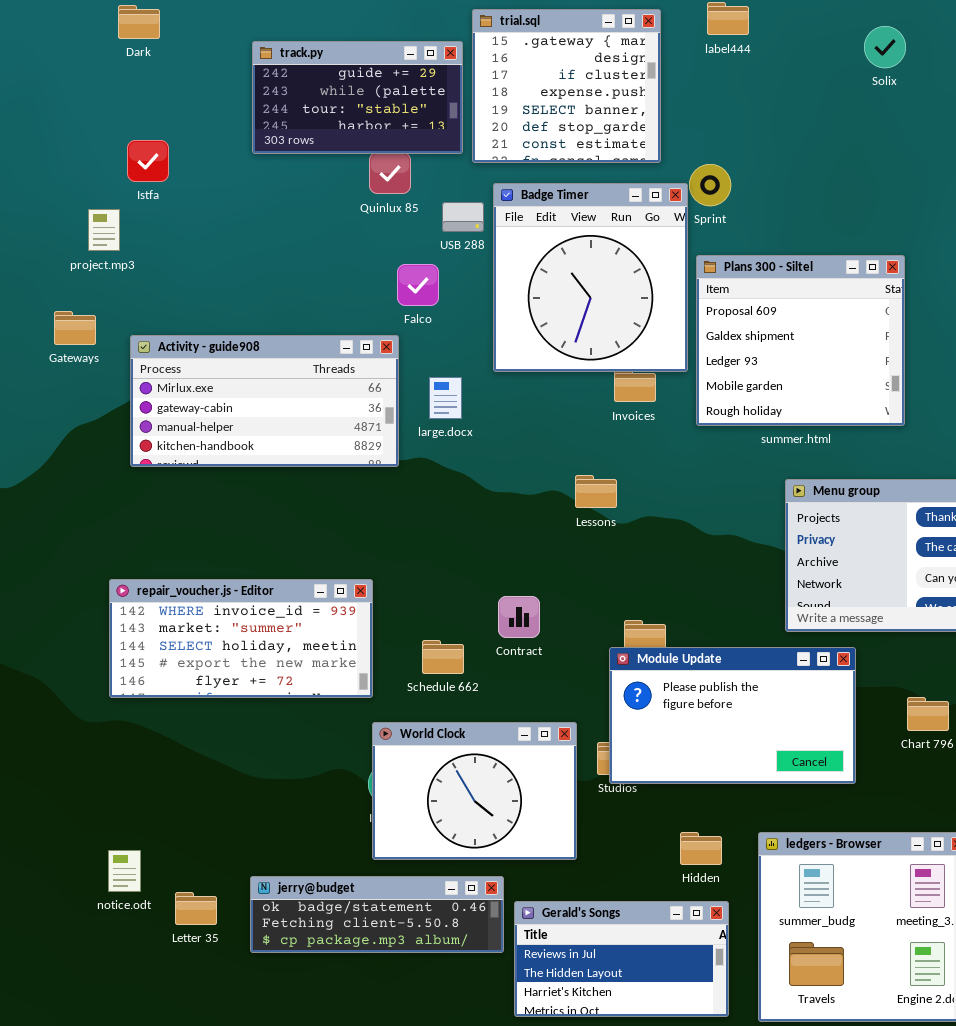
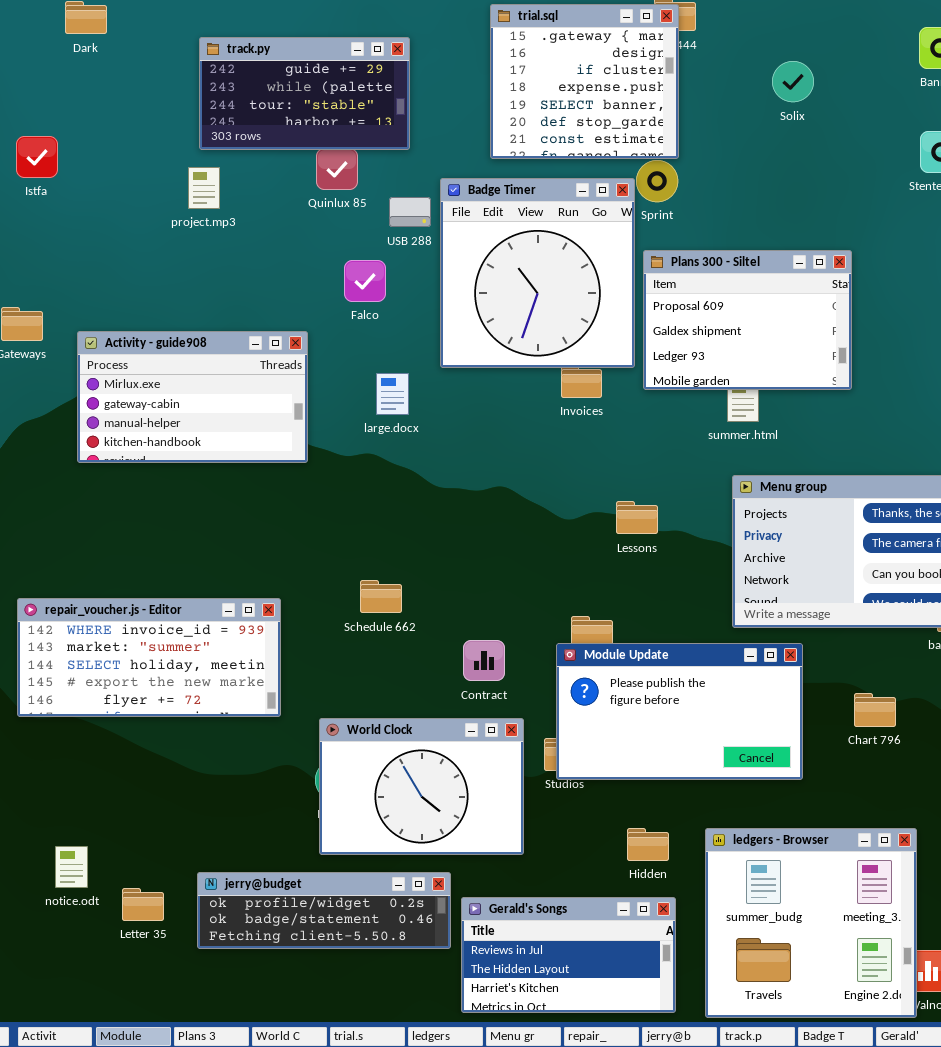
trial.sql: [472,9,661,163] -> [490,4,679,159], moved
Solix: [864,26,906,68] -> [772,61,814,102], moved
Istfa: [127,140,169,182] -> [16,136,58,178], moved
project.mp3: [88,209,120,251] -> [188,167,220,209], moved
Plans 300 - Siltel: [696,255,905,426] -> [643,250,852,390], resized
Activity - guide908: [130,335,399,467] -> [77,331,308,463], resized
Lessons: [575,475,617,508] -> [616,501,658,534], moved
repair_voucher.js - Editor: [109,579,373,698] -> [17,598,281,717], moved
Contract: [498,596,540,638] -> [463,640,505,681], moved
Schedule 662: [422,640,464,674] -> [360,580,402,613], moved
jerry@budget: [250,876,504,953] -> [197,872,451,949], scrolled up 1 row

